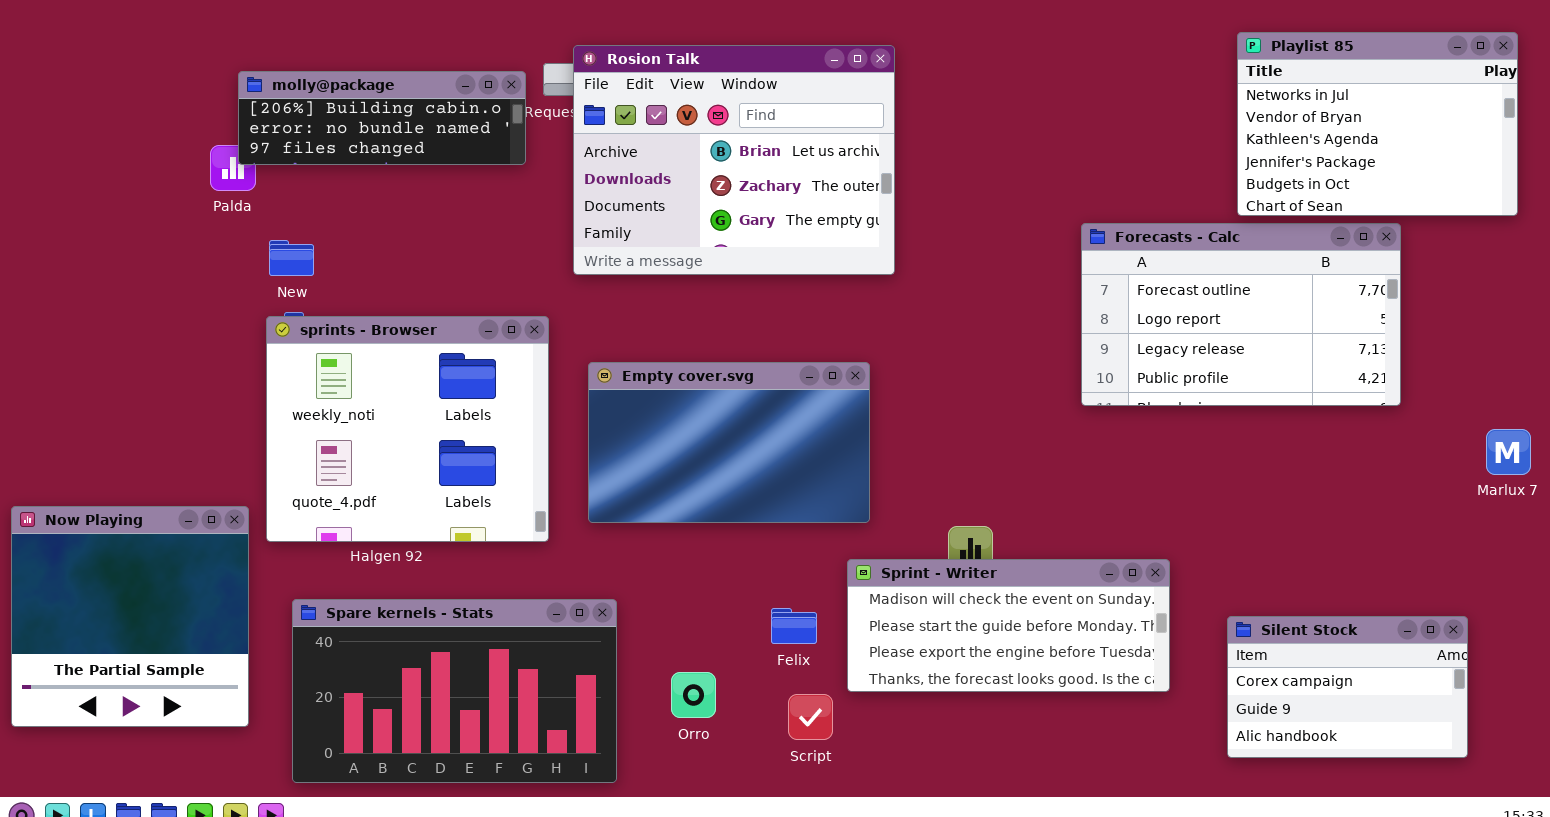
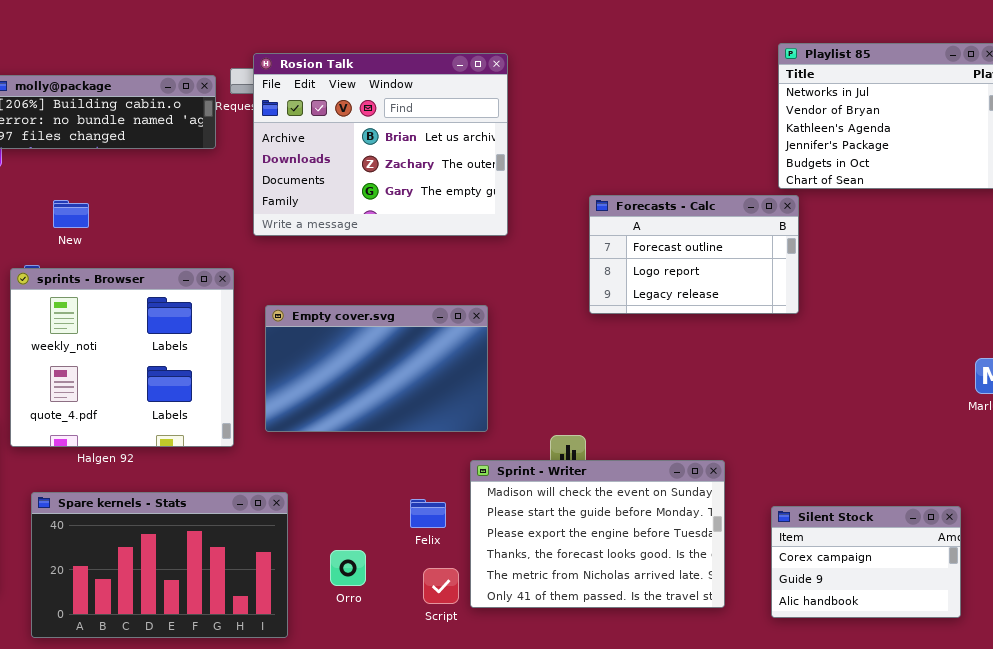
Forecasts - Calc: [1081,223,1401,406] -> [589,195,799,314], moved, resized
New: [269,240,314,276] -> [53,200,89,228], moved
Sprint - Writer: [847,559,1170,692] -> [470,460,725,608], resized

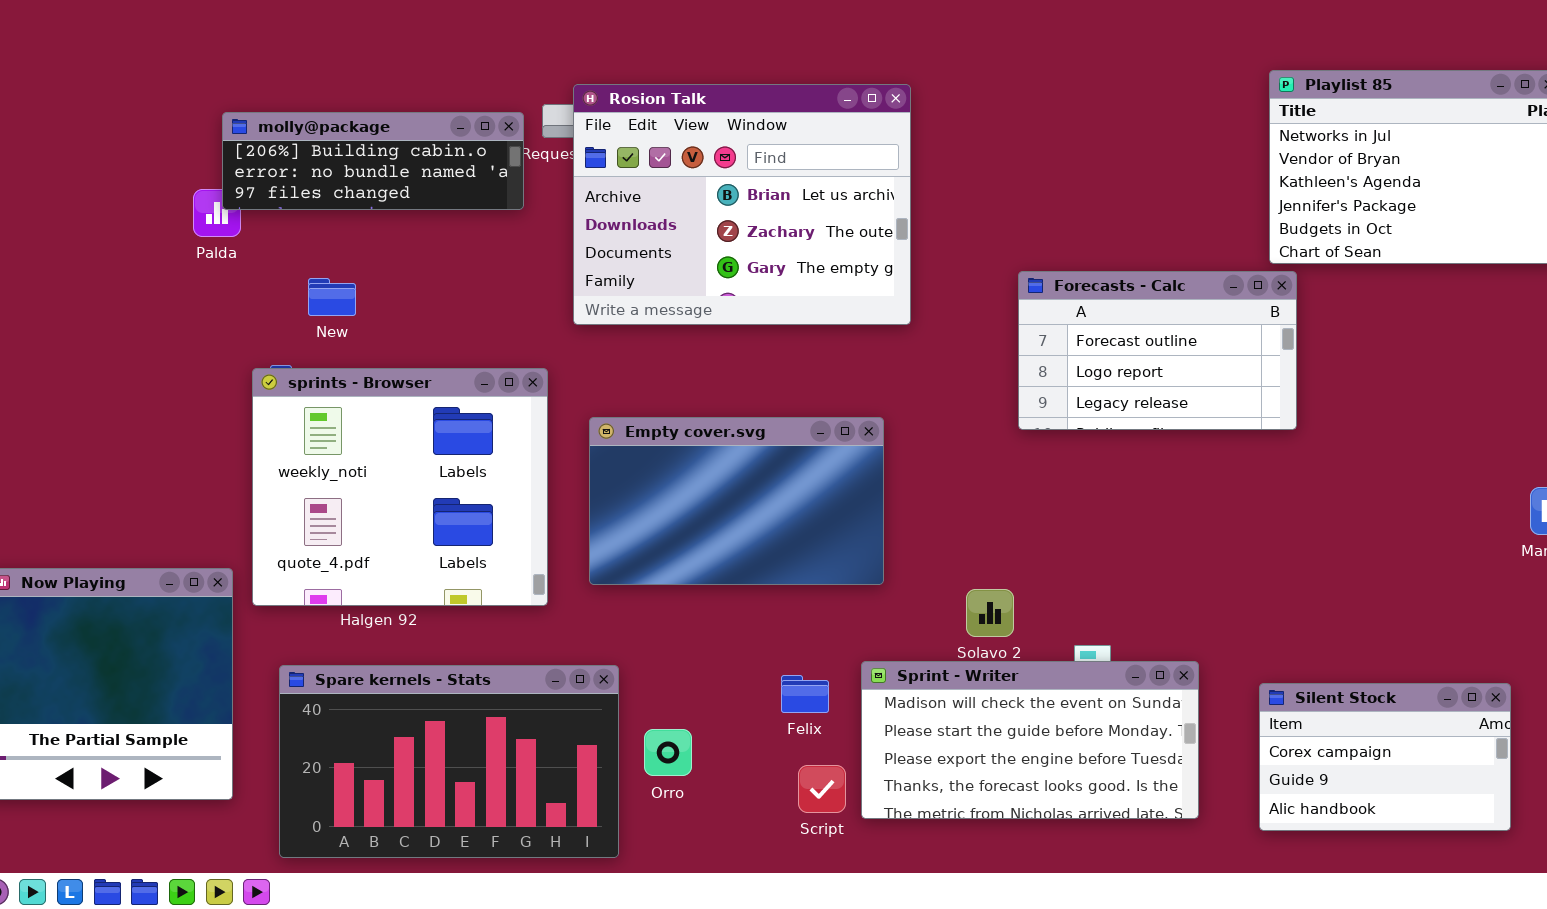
Sprint - Writer: [470,460,725,608] -> [861,661,1199,819], resized
Orro: [330,550,366,586] -> [644,729,692,776], moved

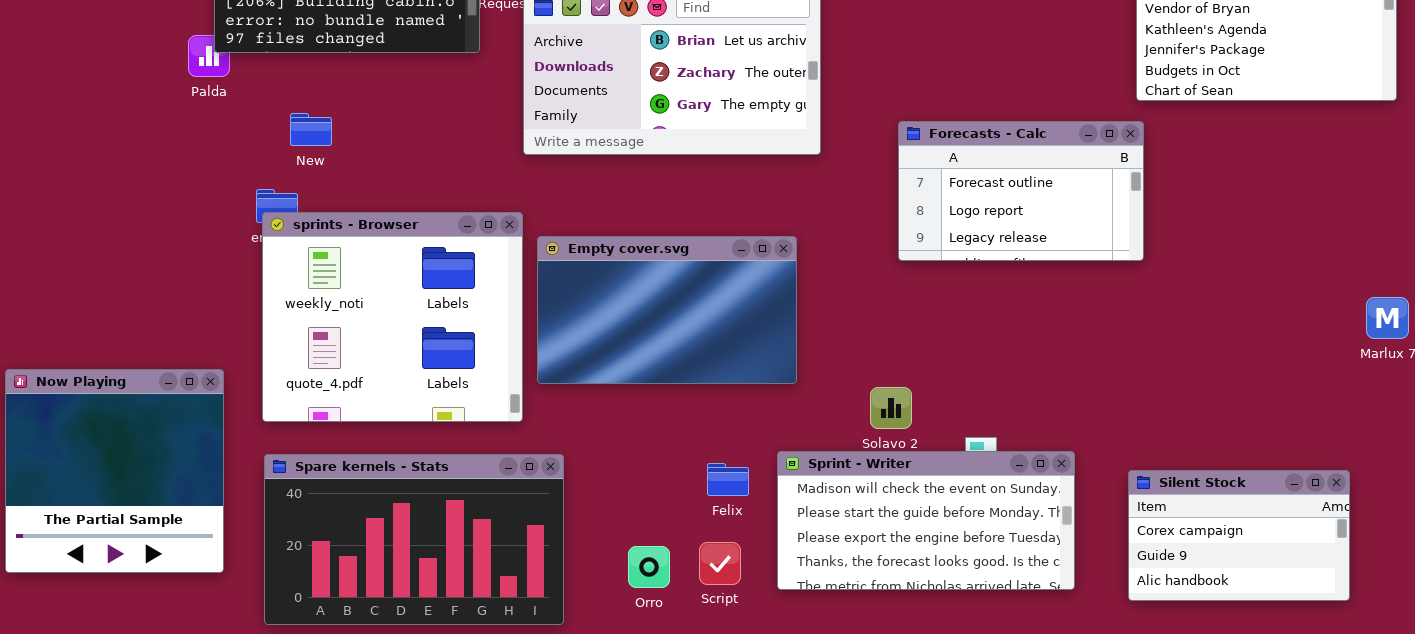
Forecasts - Calc: [1018,271,1297,430] -> [898,121,1144,261], moved
sprints - Browser: [252,368,548,606] -> [262,212,523,422], moved
Orro: [644,729,692,776] -> [628,546,670,588], moved
Script: [798,765,846,813] -> [699,542,741,585], moved

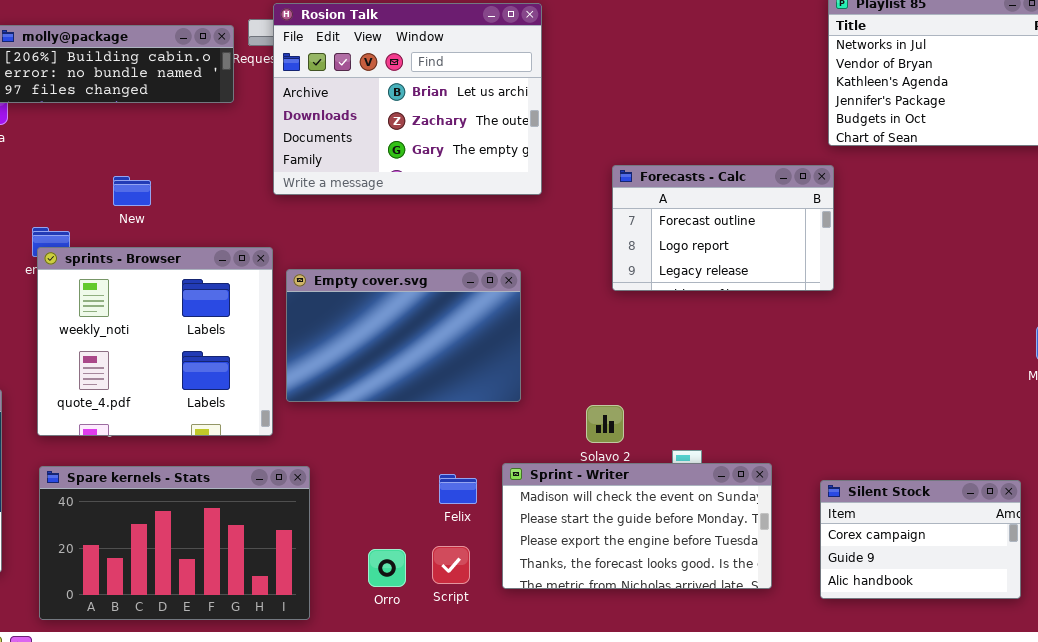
New: [290,113,332,146] -> [113,176,151,206], moved

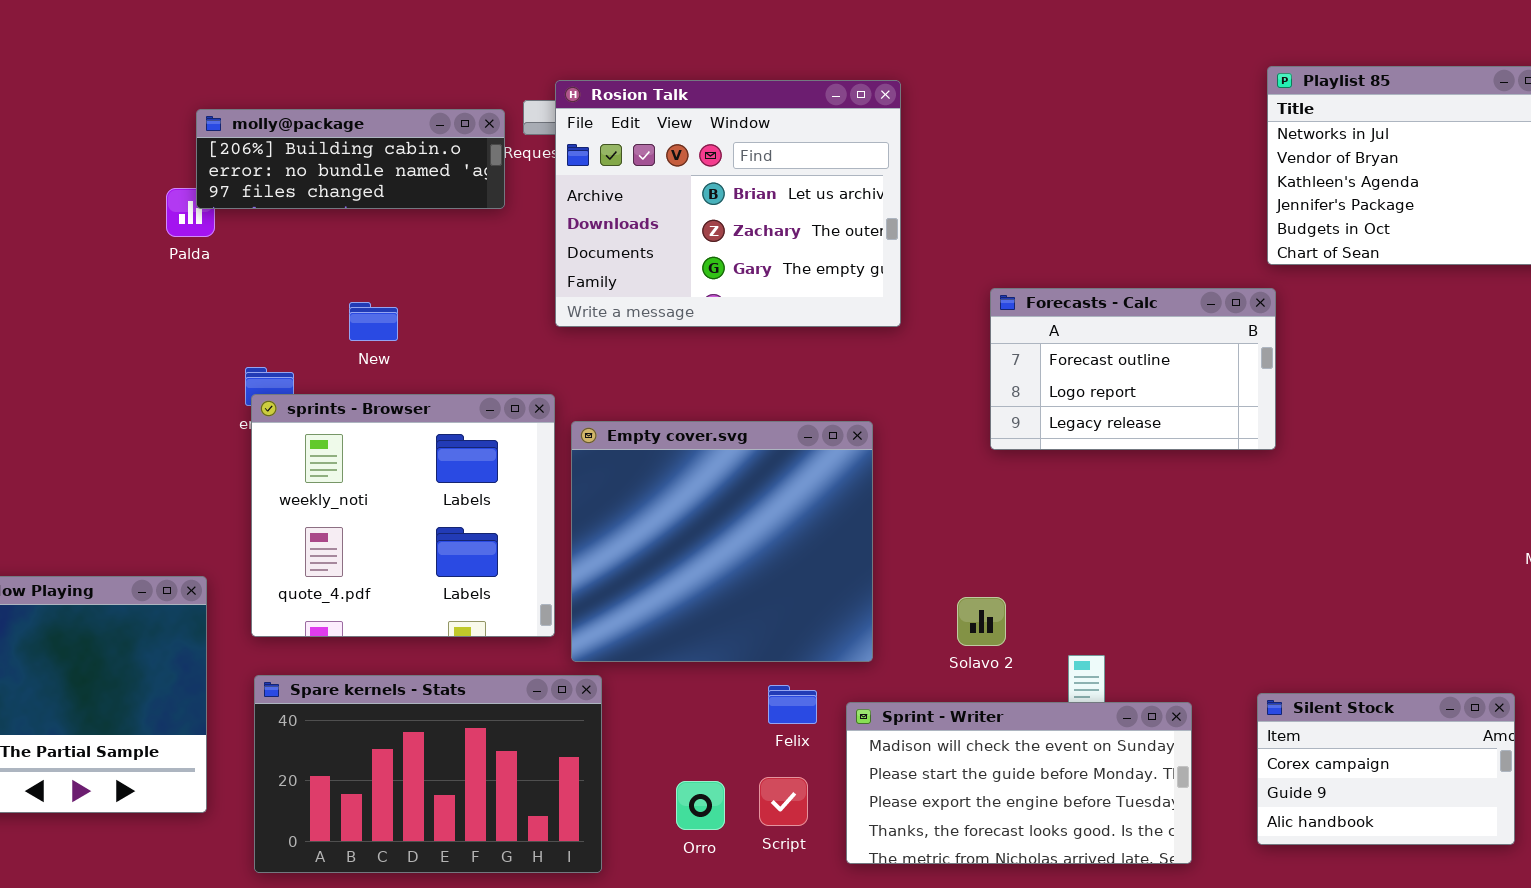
Empty cover.svg: [286,269,521,402] -> [571,421,873,662], resized
Sprint - Writer: [502,463,772,589] -> [846,702,1192,864], moved

